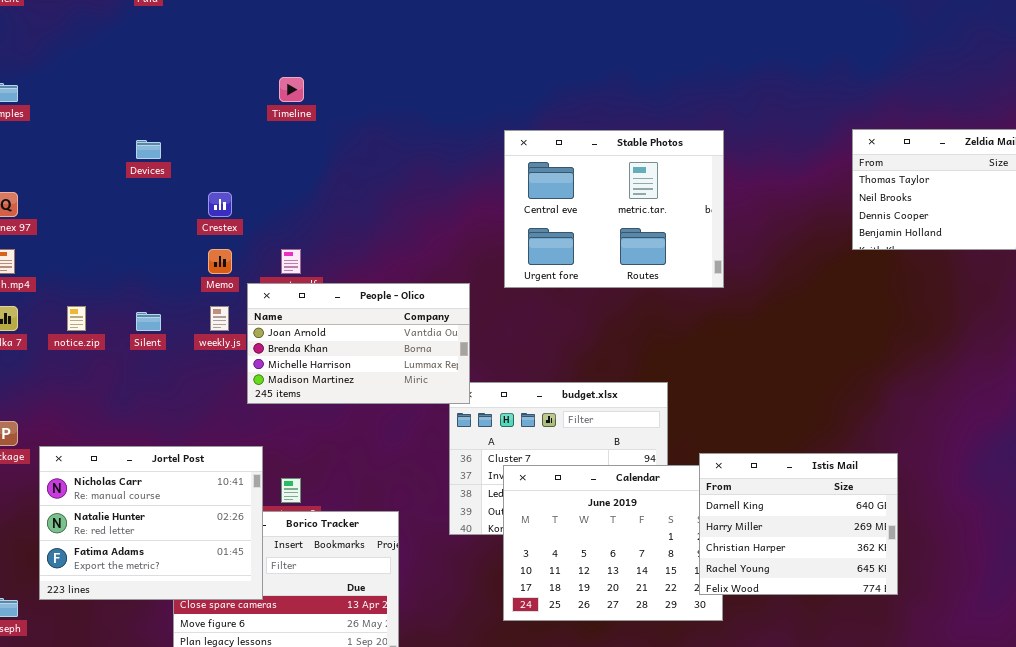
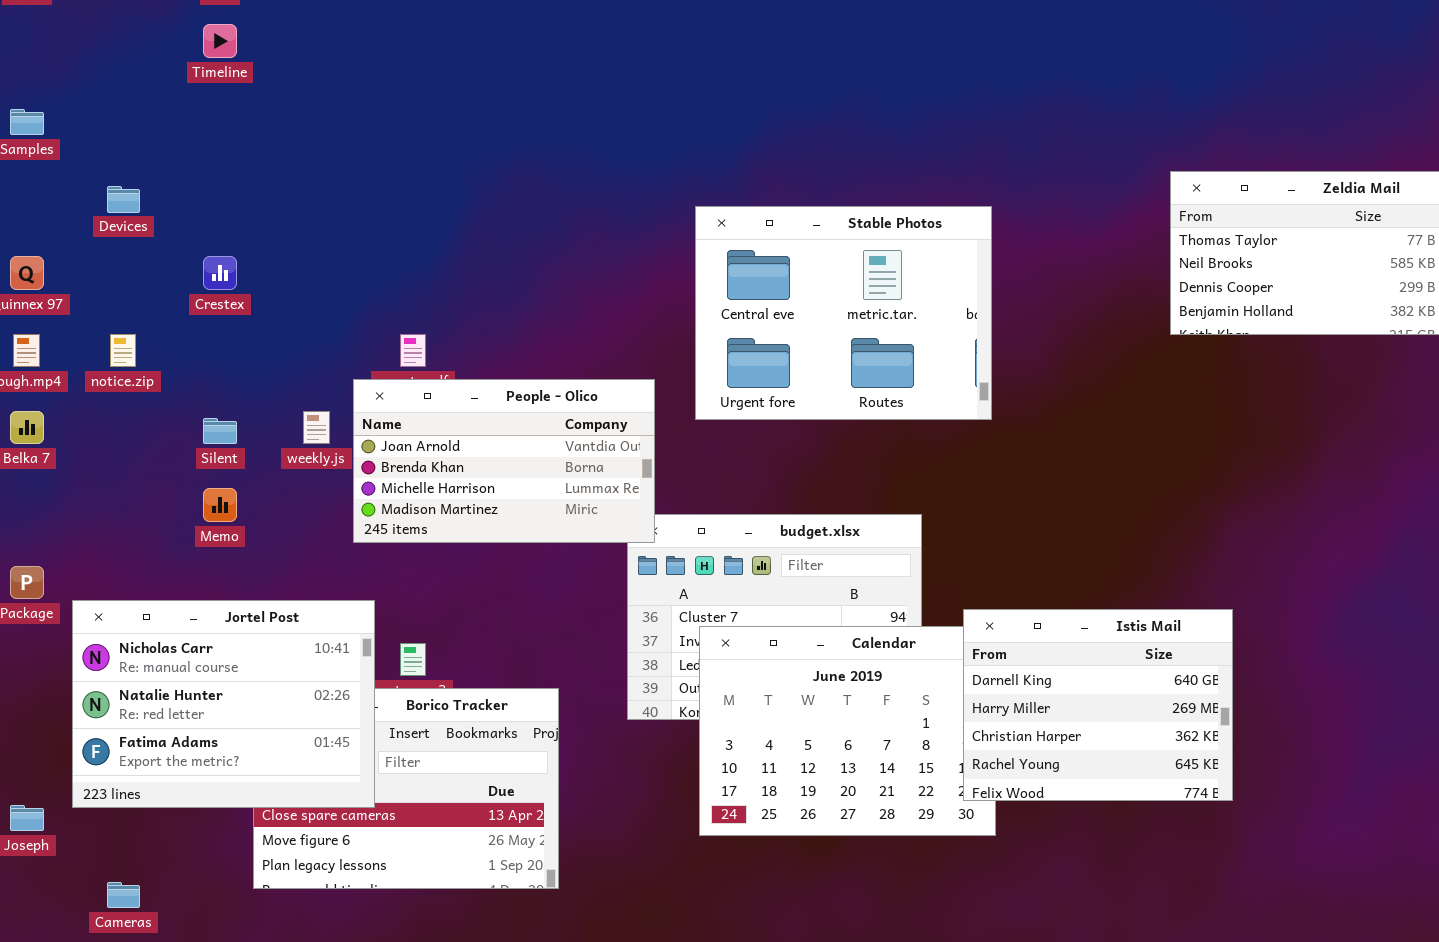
Timeline: [279,77,304,102] -> [203,24,237,58], moved
Stable Photos: [504,130,724,288] -> [695,206,992,420], moved
Devices: [136,140,161,159] -> [107,186,140,213], moved
Crestex: [208,192,232,217] -> [203,256,237,290], moved
Memo: [208,249,232,274] -> [203,488,237,522], moved
notice.zip: [67,306,86,331] -> [110,334,136,367], moved

